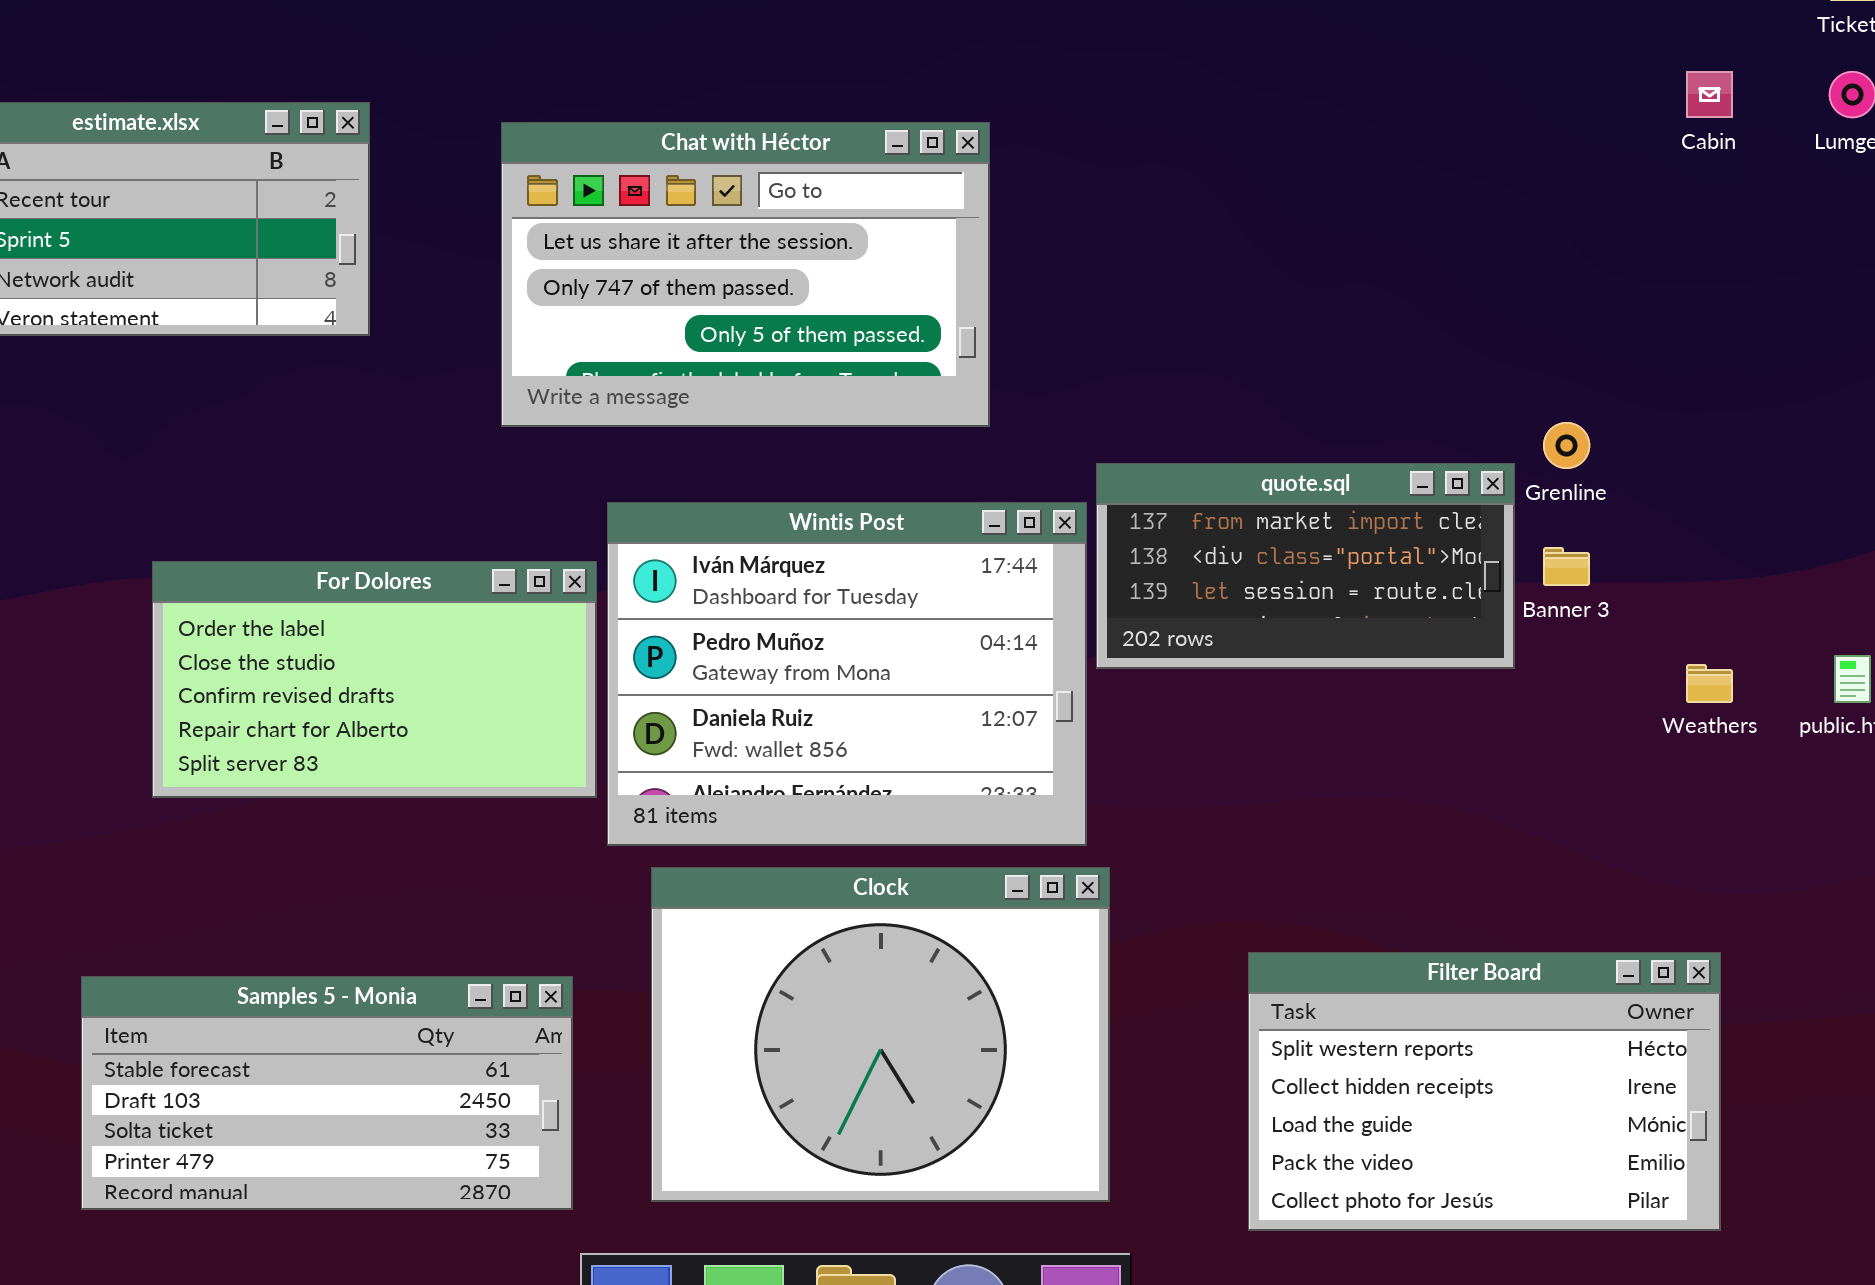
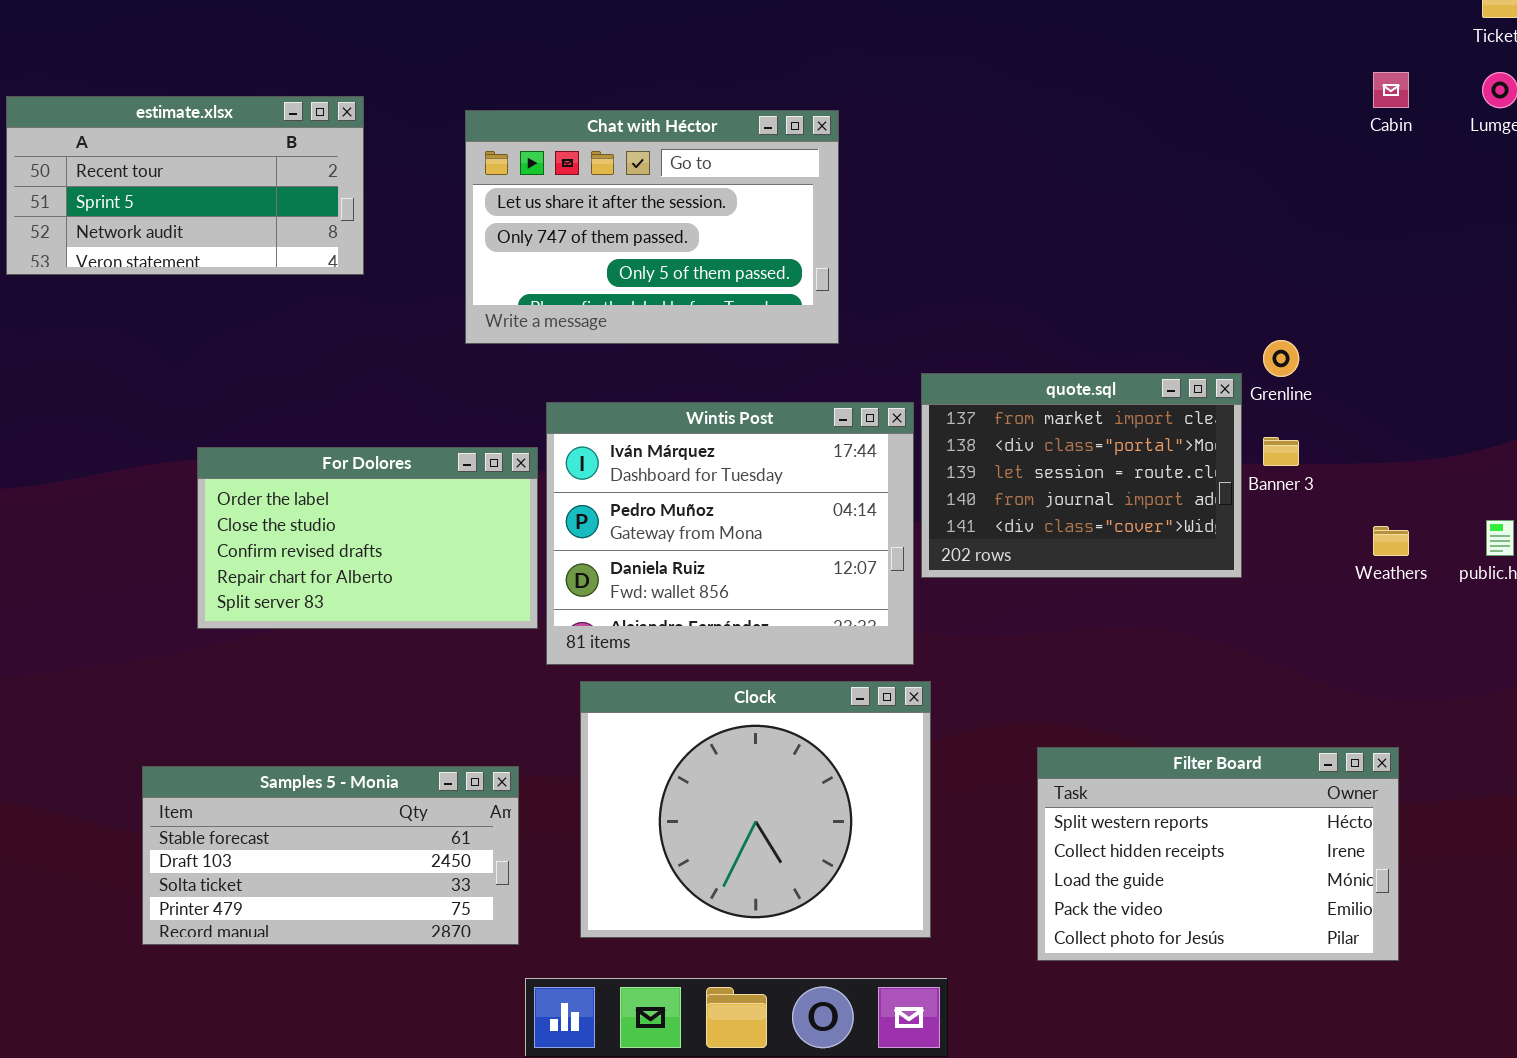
quote.sql: [1096,463,1515,669] -> [921,373,1242,578], resized

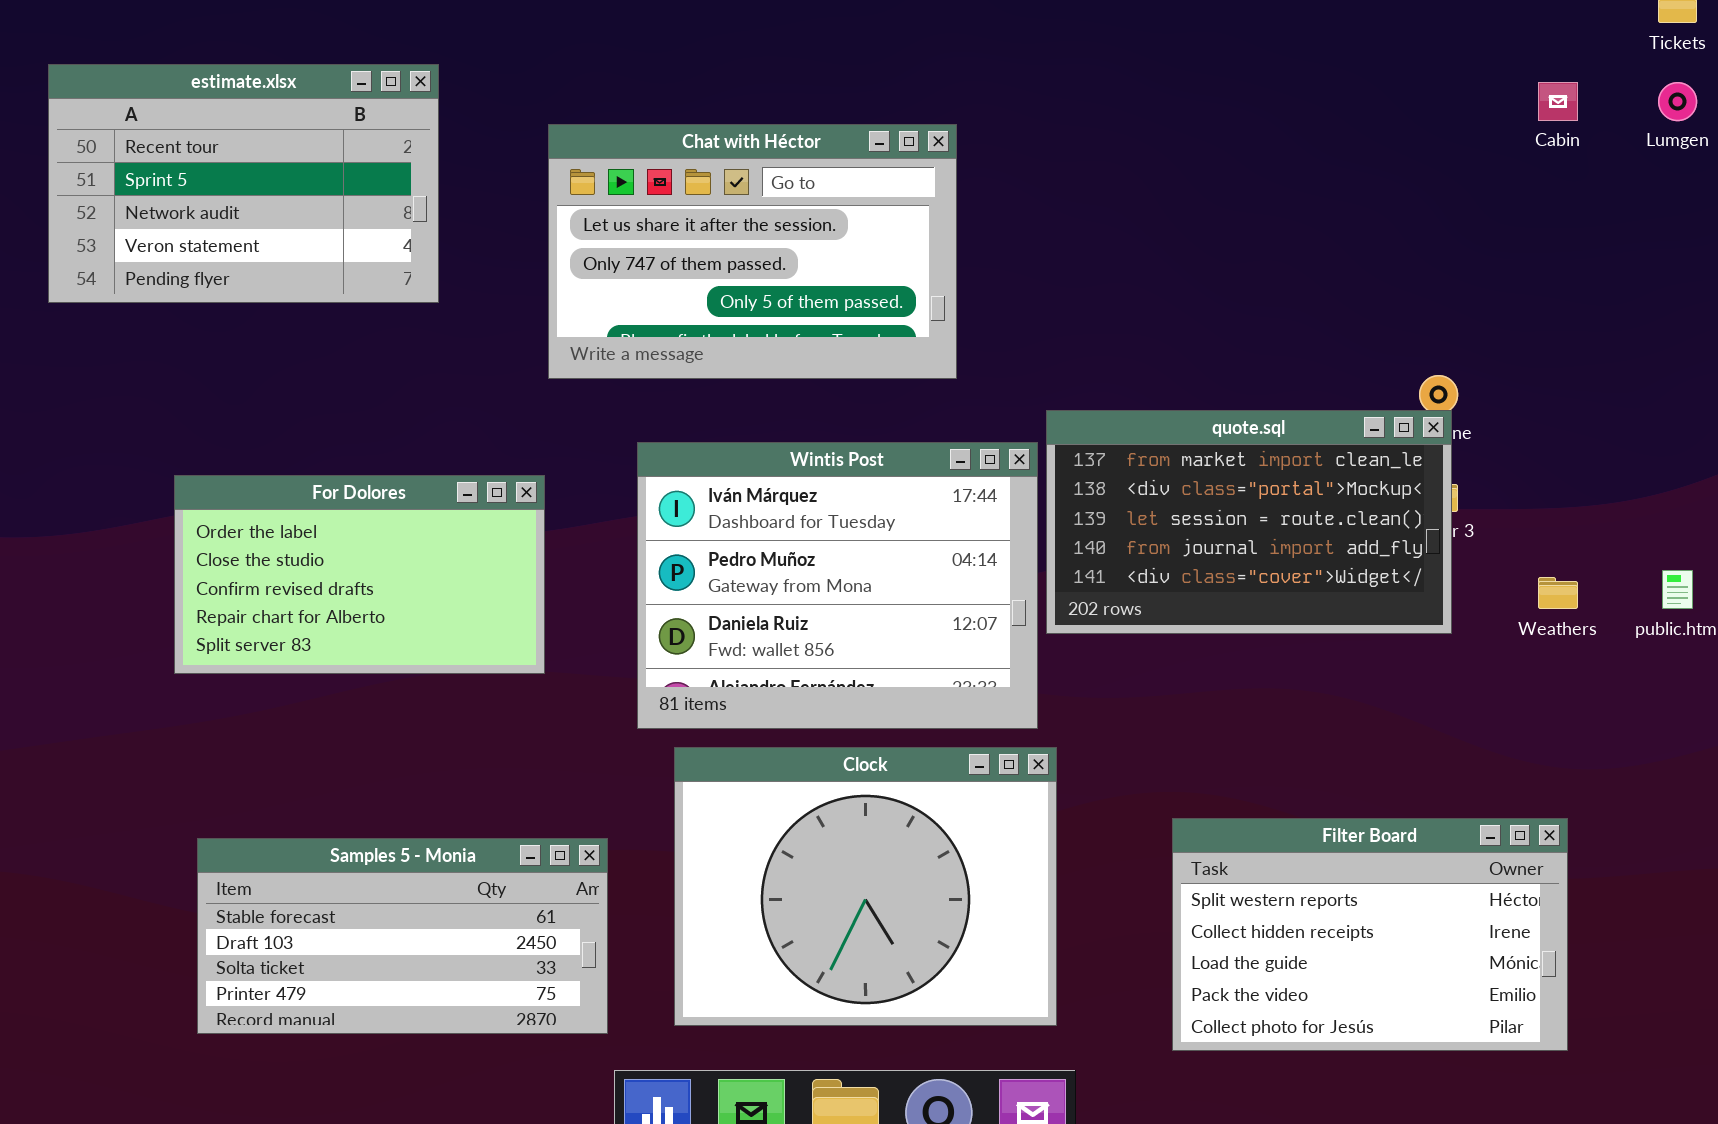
estimate.xlsx: [6,96,364,275] -> [48,64,439,303], resized
quote.sql: [921,373,1242,578] -> [1046,410,1452,634], resized
For Dolores: [197,447,538,629] -> [174,475,545,674], moved

